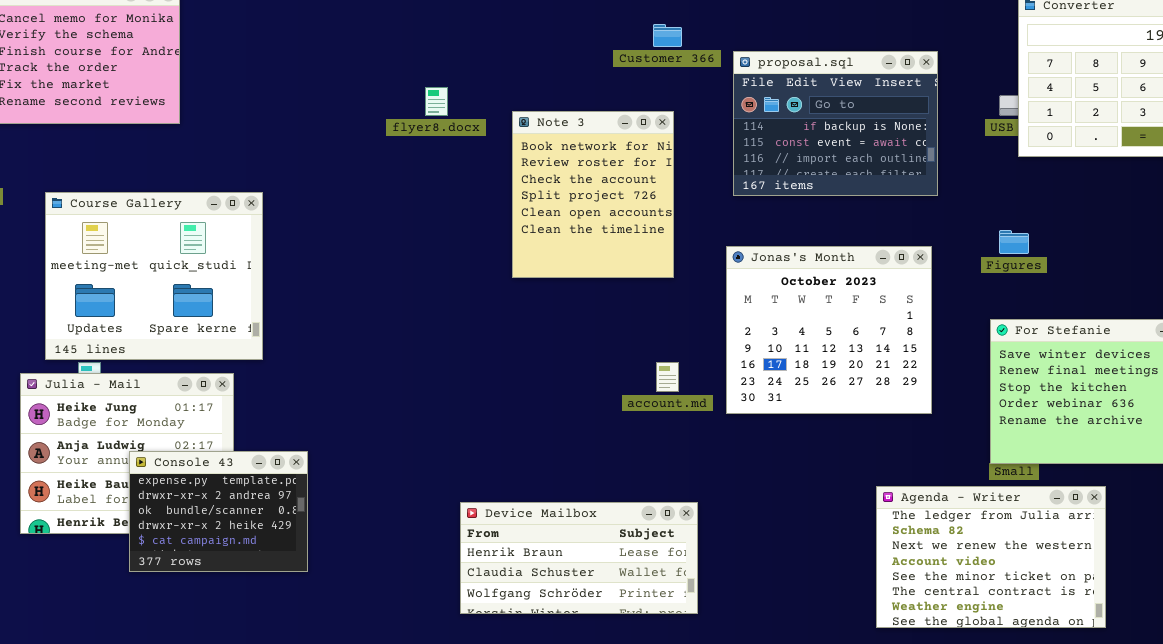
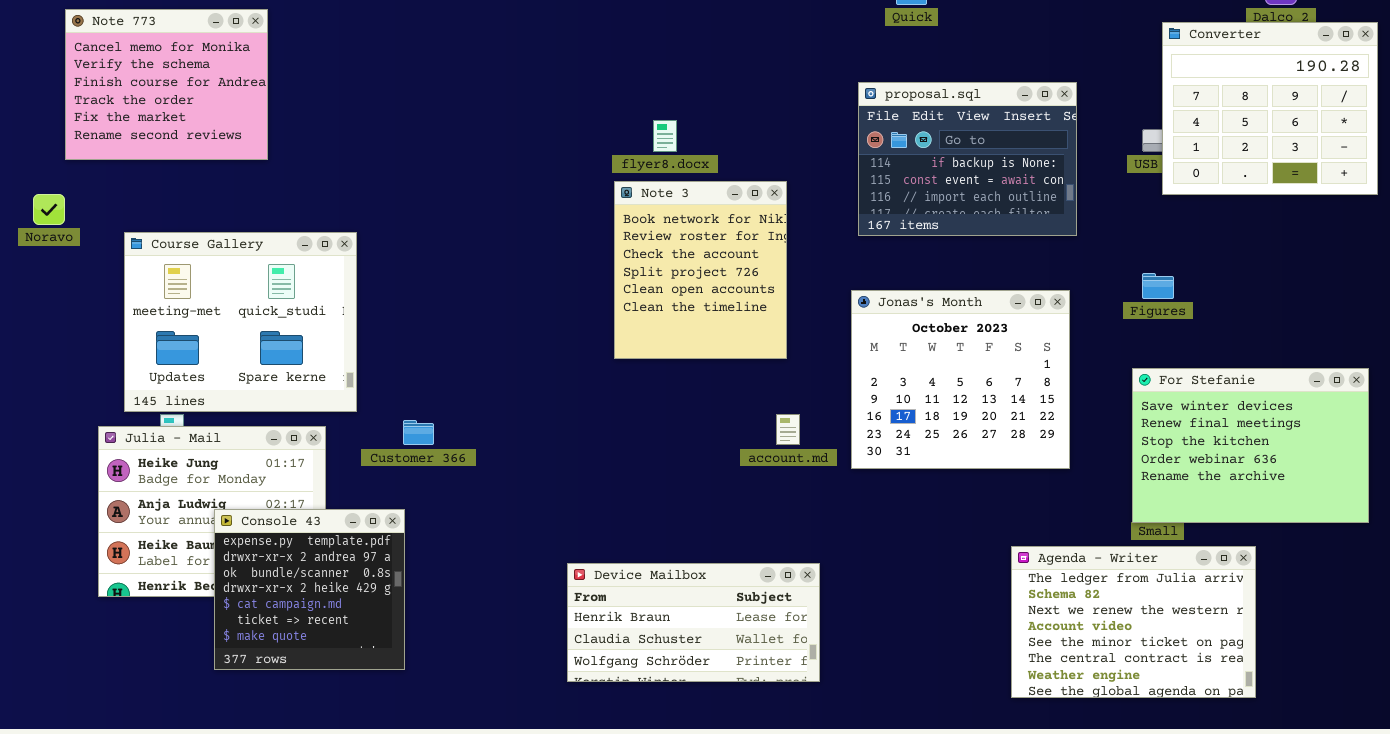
Customer 366: [653,24,682,47] -> [403,420,434,445], moved
flyer8.docx: [425,87,448,116] -> [653,120,677,152], moved
Note 3: [512,111,674,278] -> [614,181,787,359], moved
Console 43: [129,451,308,572] -> [214,509,405,670], resized

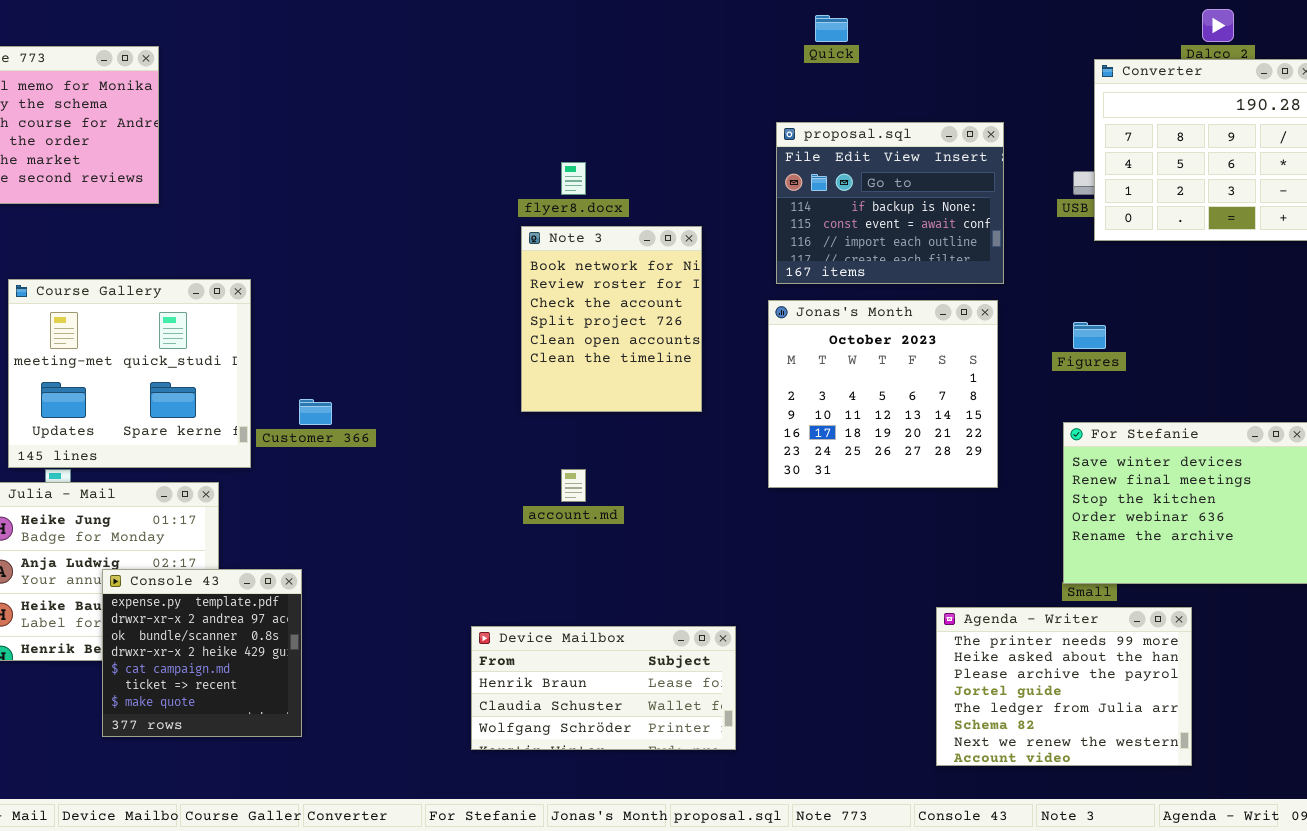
Jonas's Month: [851,290,1070,469] -> [768,300,998,488], moved
account.md: [776,414,800,445] -> [561,469,586,502], moved
Customer 366: [403,420,434,445] -> [299,399,332,425], moved
Agenda - Writer: [1011,546,1256,698] -> [936,607,1192,766], scrolled up 4 rows

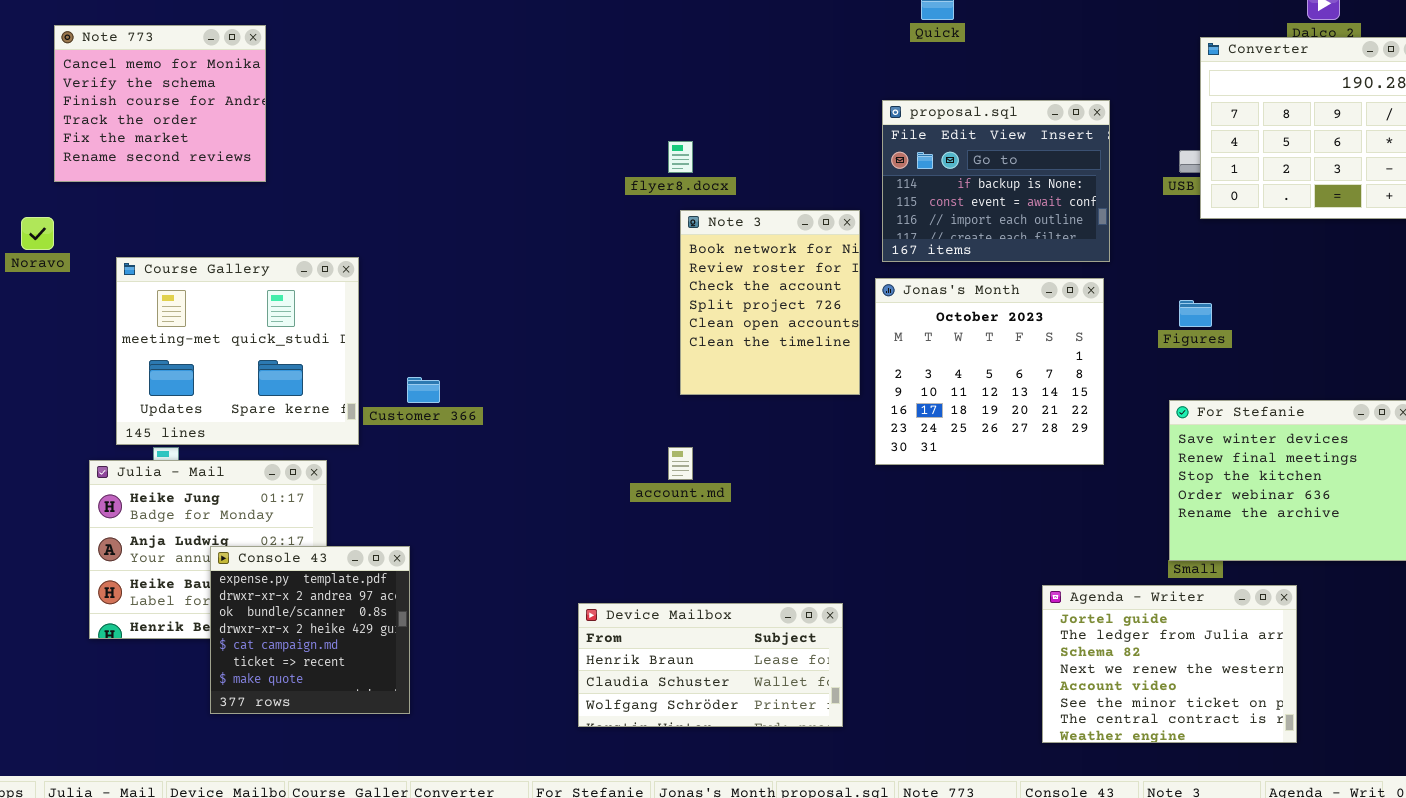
Note 3: [521,226,702,412] -> [680,210,860,395], moved
Agenda - Writer: [936,607,1192,766] -> [1042,585,1297,743], scrolled down 3 rows

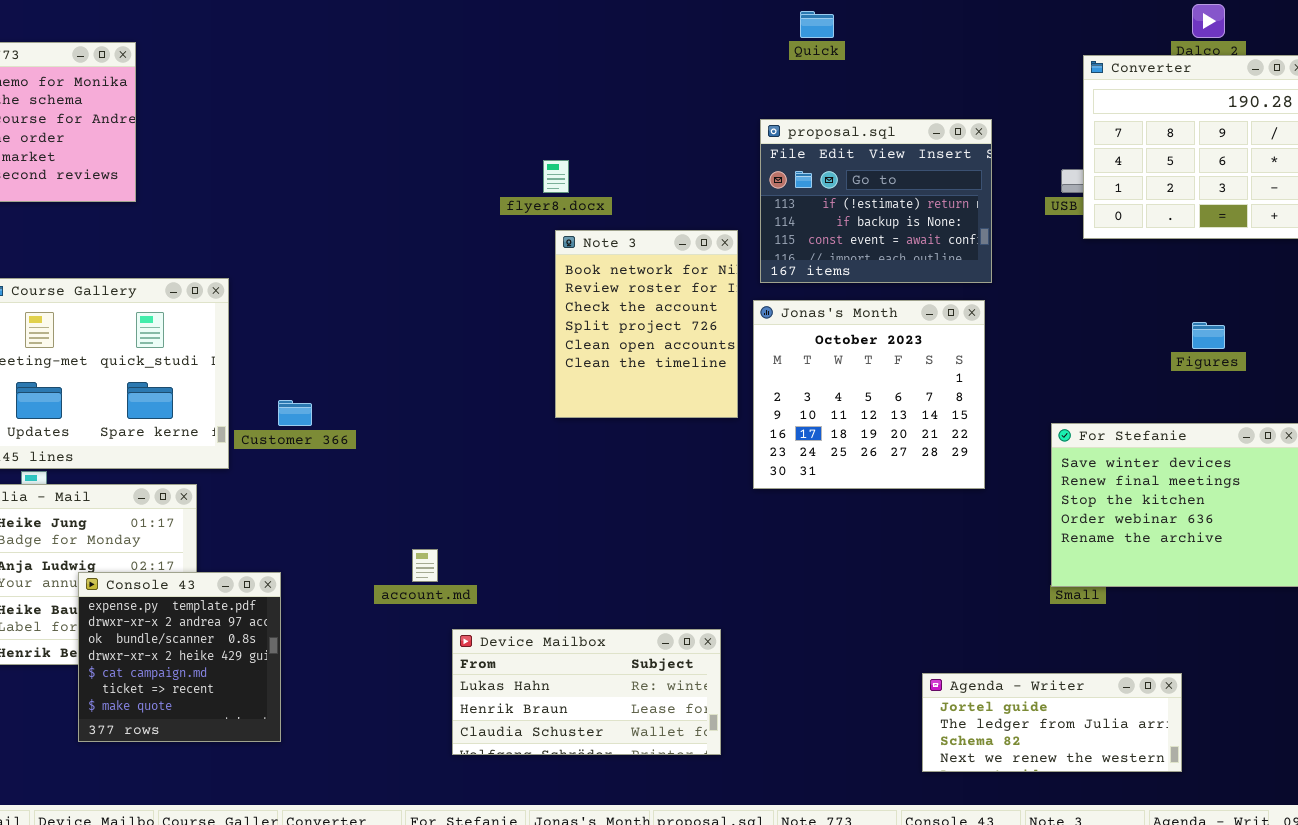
proposal.sql: [882,100,1110,262] -> [760,119,992,283], scrolled up 1 row
Figures: [1179,300,1212,327] -> [1192,322,1225,349], moved
account.md: [668,447,693,480] -> [412,549,438,582], moved
Agenda - Writer: [1042,585,1297,743] -> [922,673,1182,772], resized
Device Mailbox: [578,603,843,727] -> [452,629,721,755], scrolled up 1 row

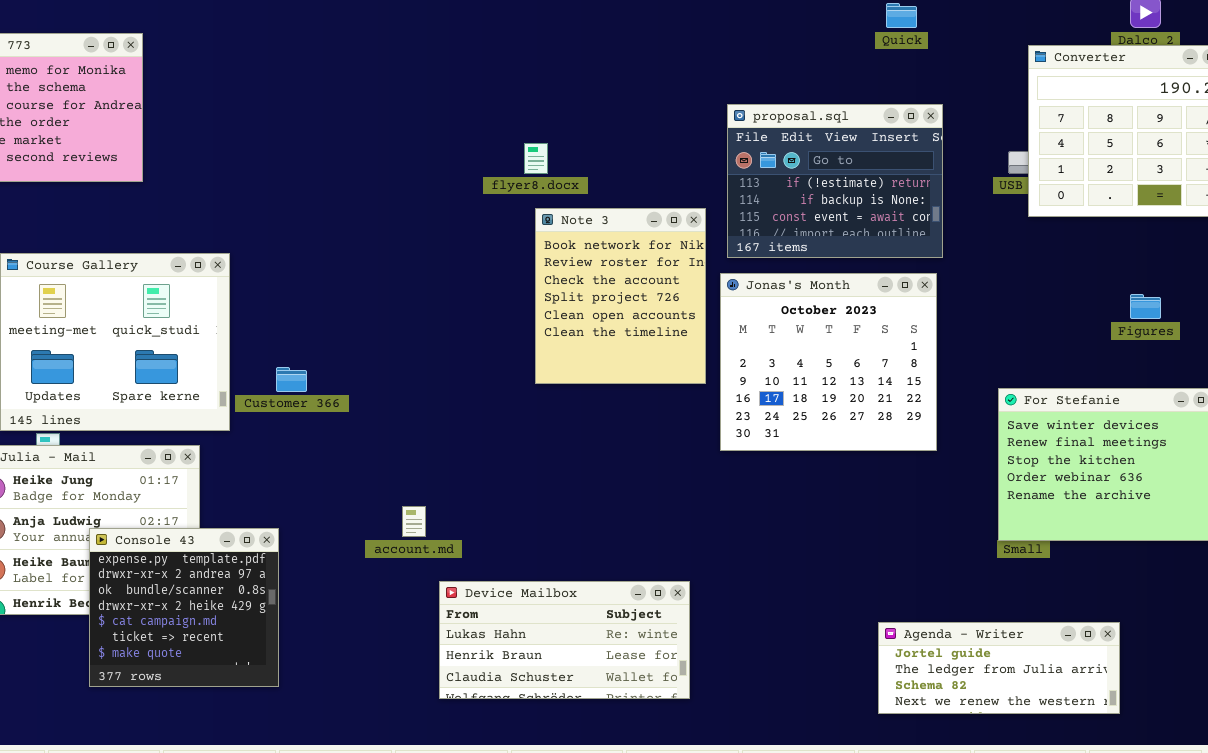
Quick: [800,11,834,38] -> [886,3,917,28], moved

